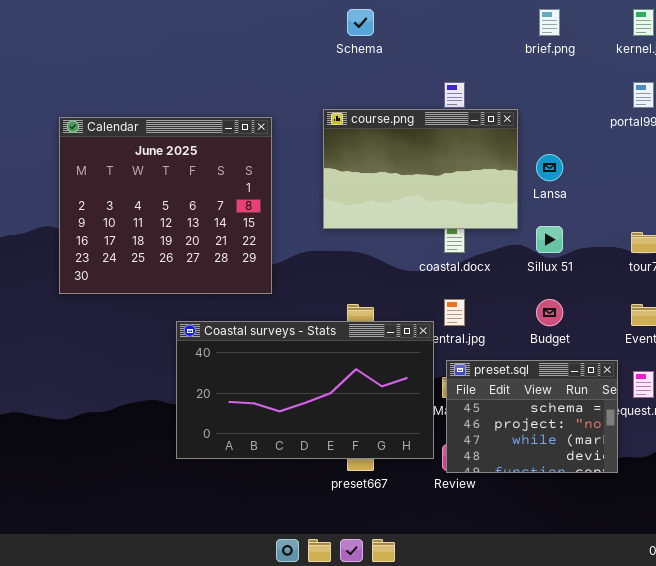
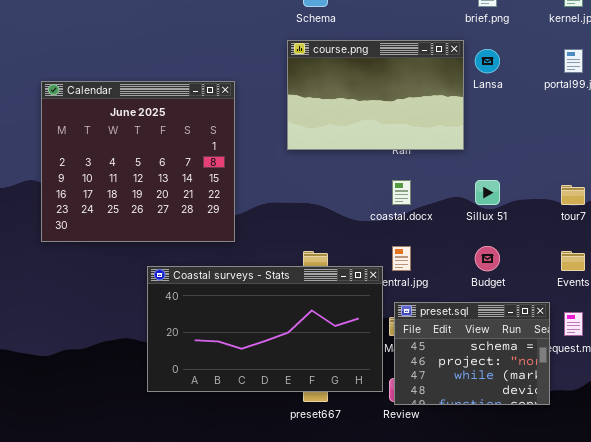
course.png: [323,109,518,229] -> [287,40,464,150], moved
Lansa: [536,154,563,181] -> [475,49,500,73], moved

